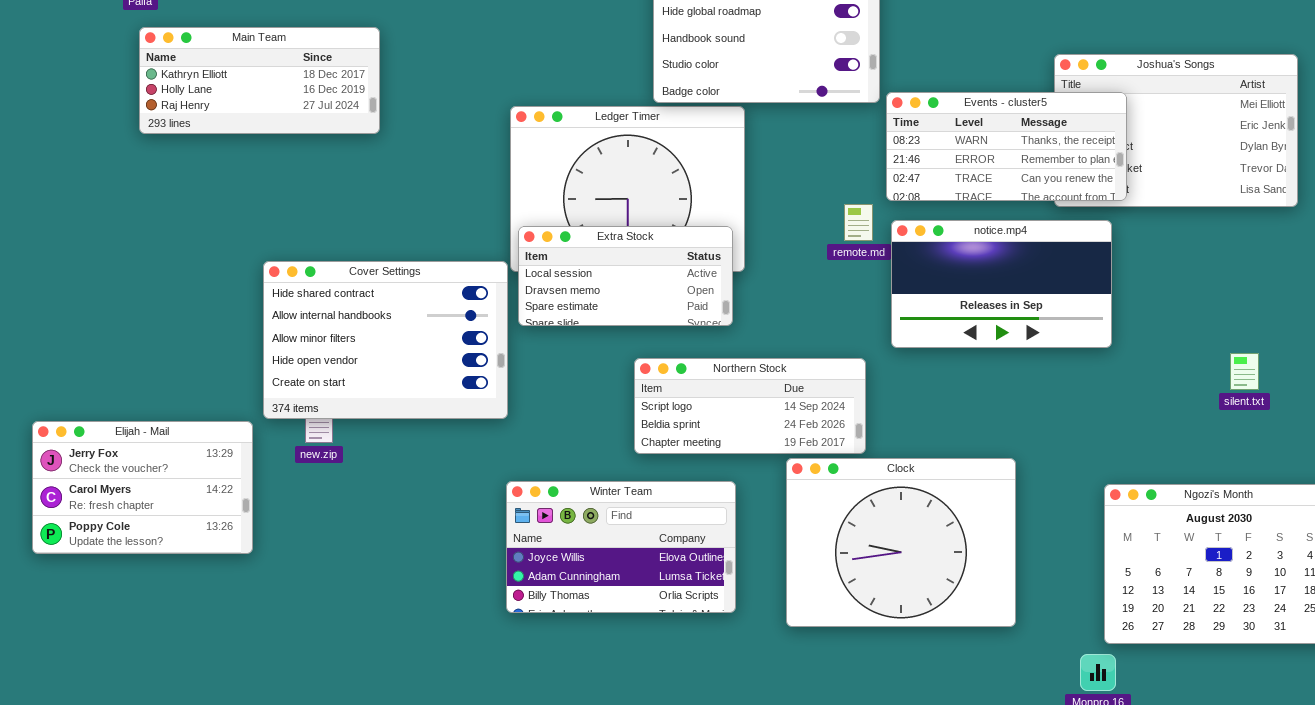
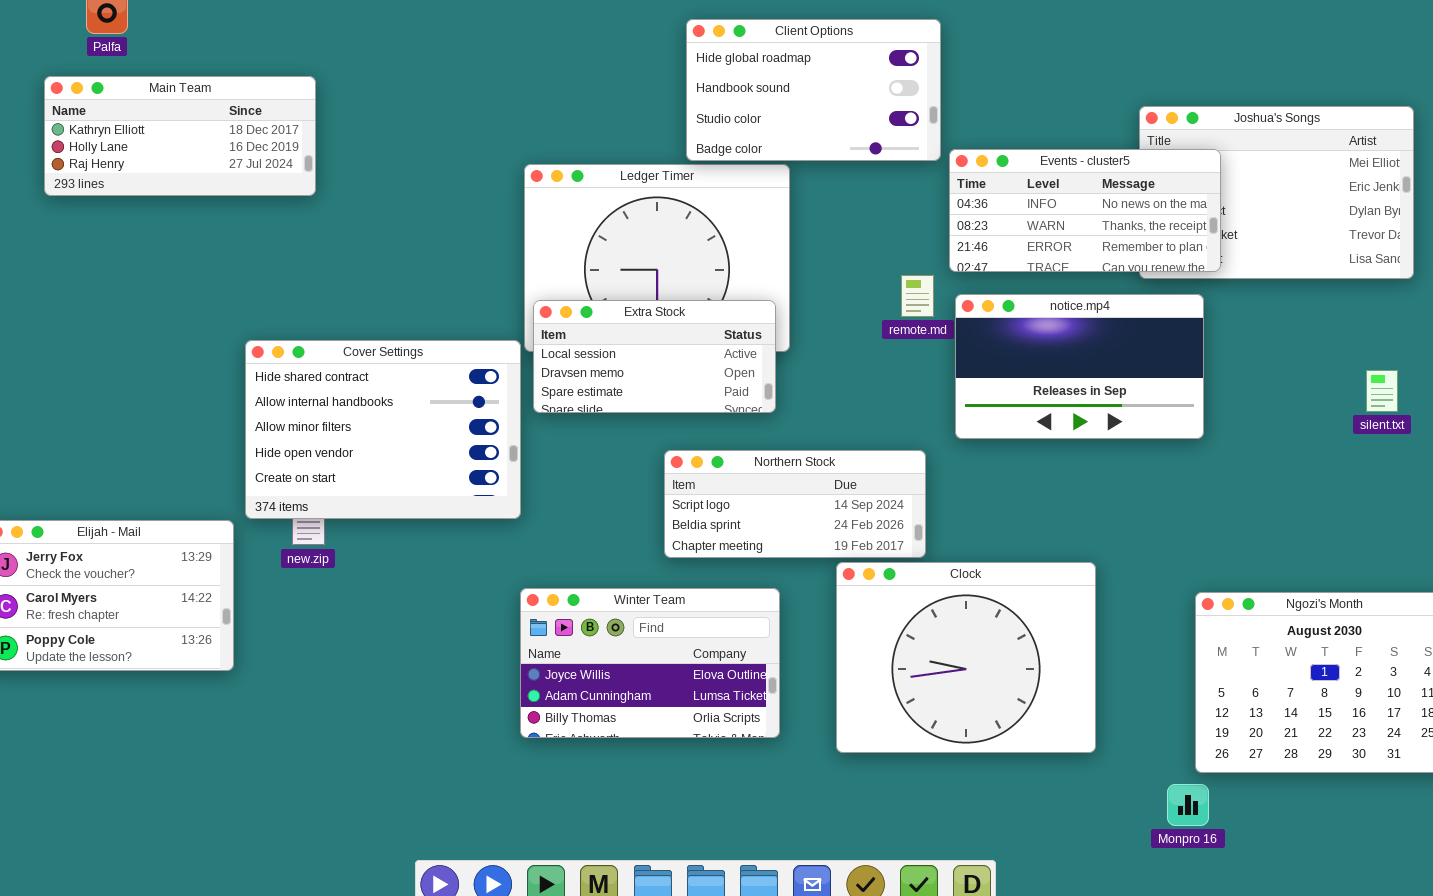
Main Team: [139,27,380,134] -> [44,76,316,196], moved
Events - cluster5: [886,92,1127,201] -> [949,149,1221,272], scrolled up 1 row
silent.txt: [1230,353,1259,390] -> [1366,370,1398,412], moved

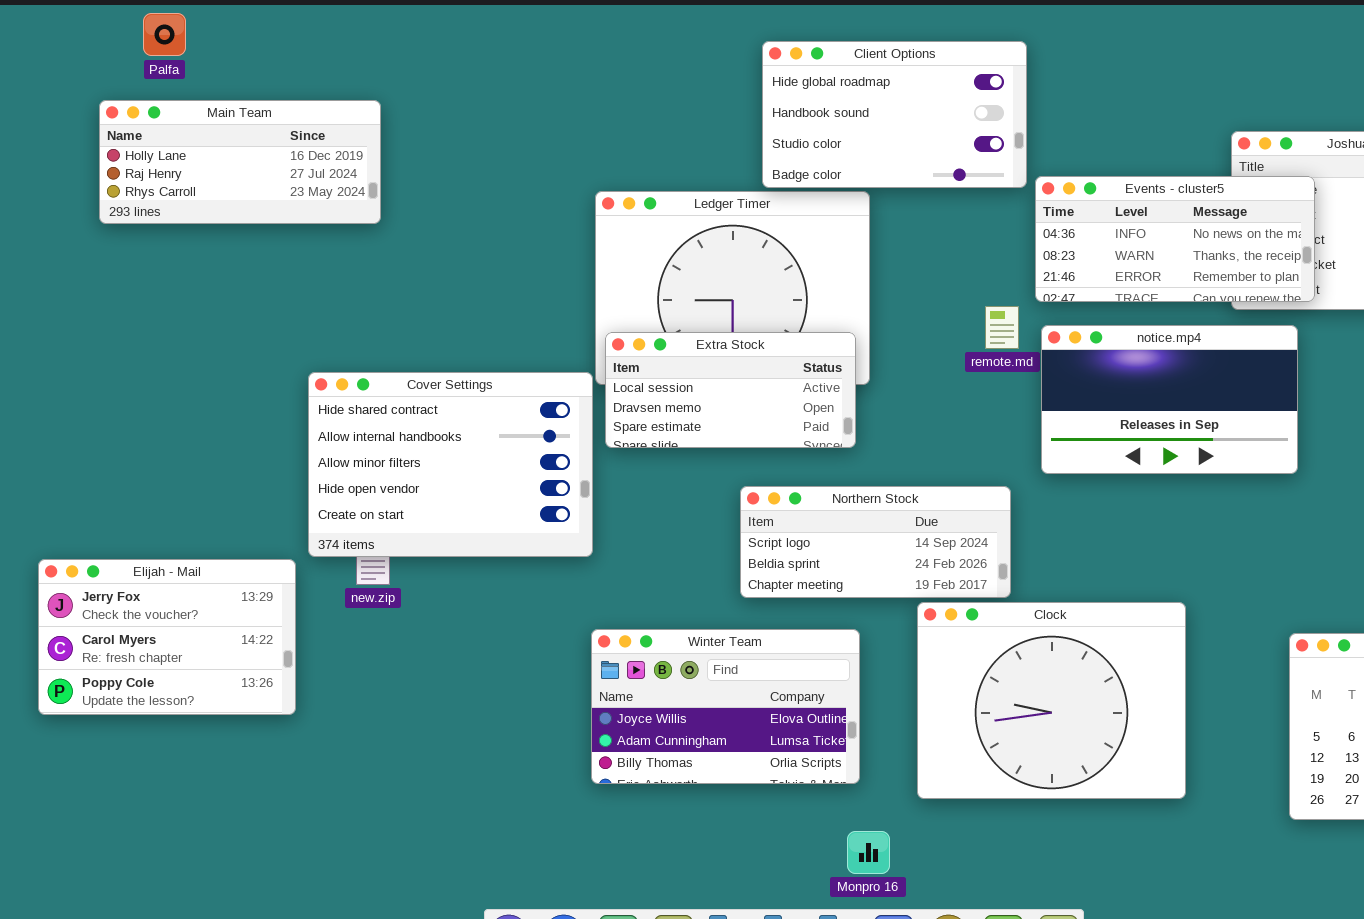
Main Team: [44,76,316,196] -> [99,100,381,224], scrolled down 1 row
Monpro 16: [1167,784,1209,826] -> [847,831,890,874], moved

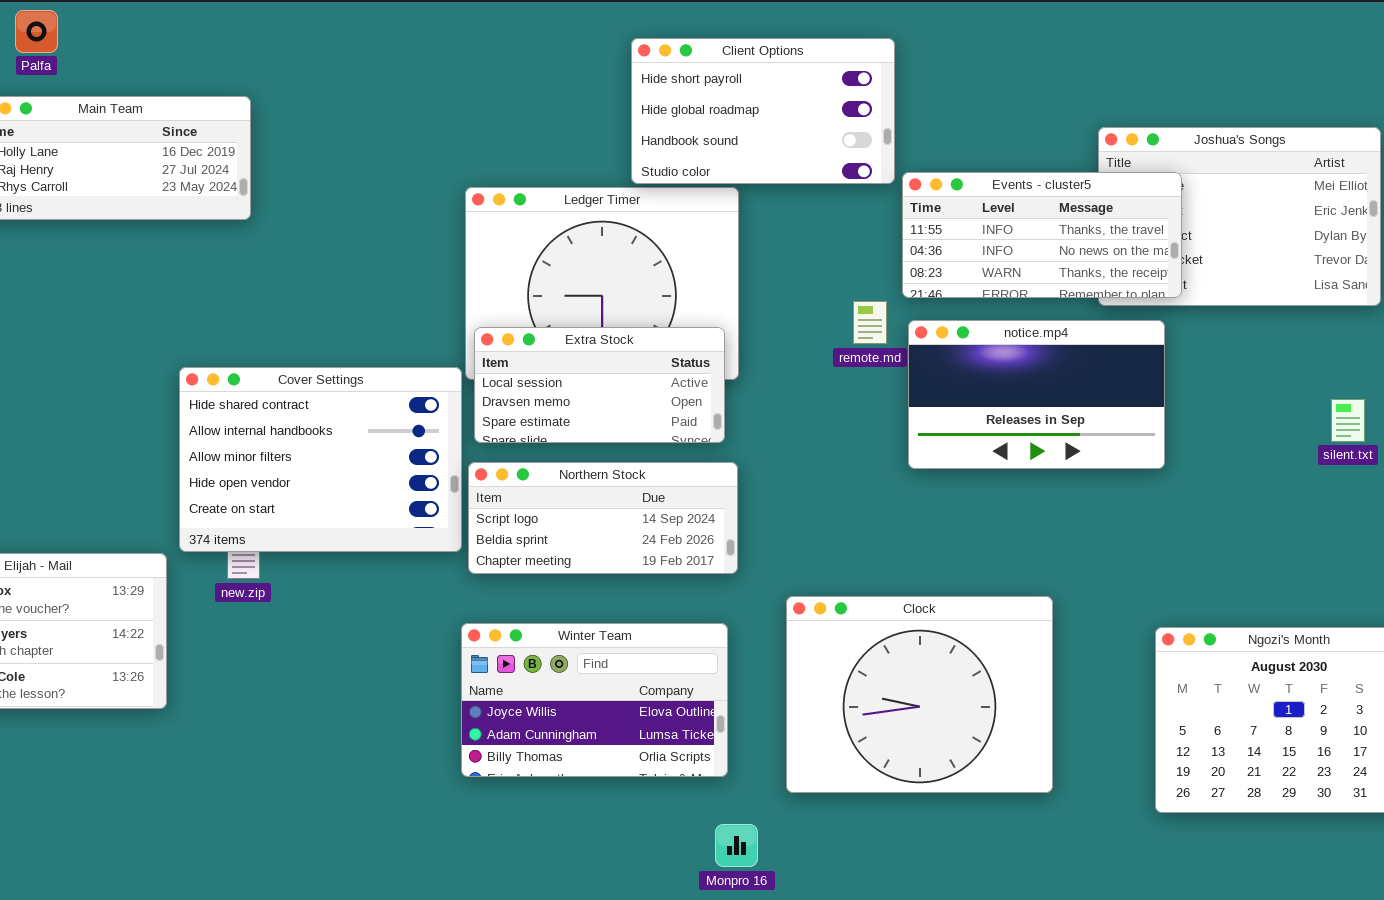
Client Options: [762,41,1027,188] -> [631,38,895,184], scrolled up 1 row
Events - cluster5: [1035,176,1315,302] -> [902,172,1182,298], scrolled up 1 row
Northern Stock: [740,486,1011,598] -> [468,462,738,574], moved

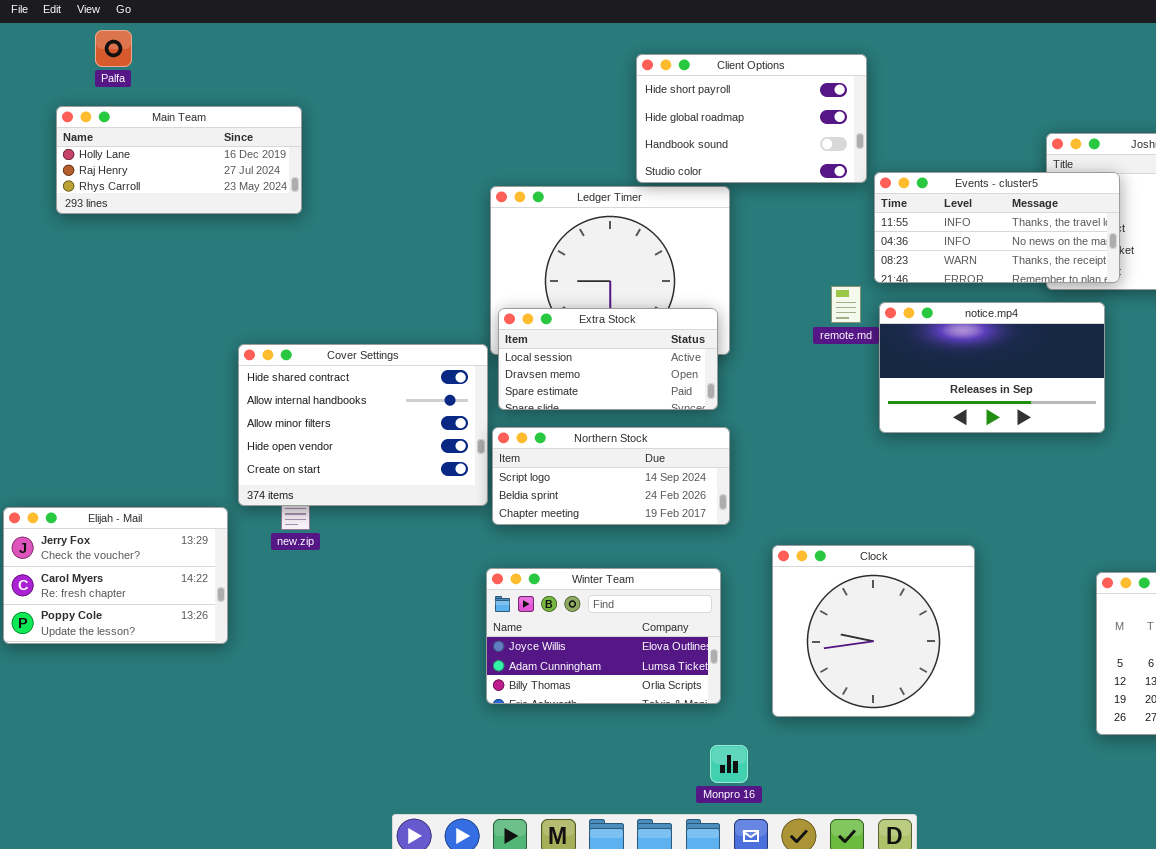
Clock: [786,596,1053,793] -> [772,545,975,717], resized

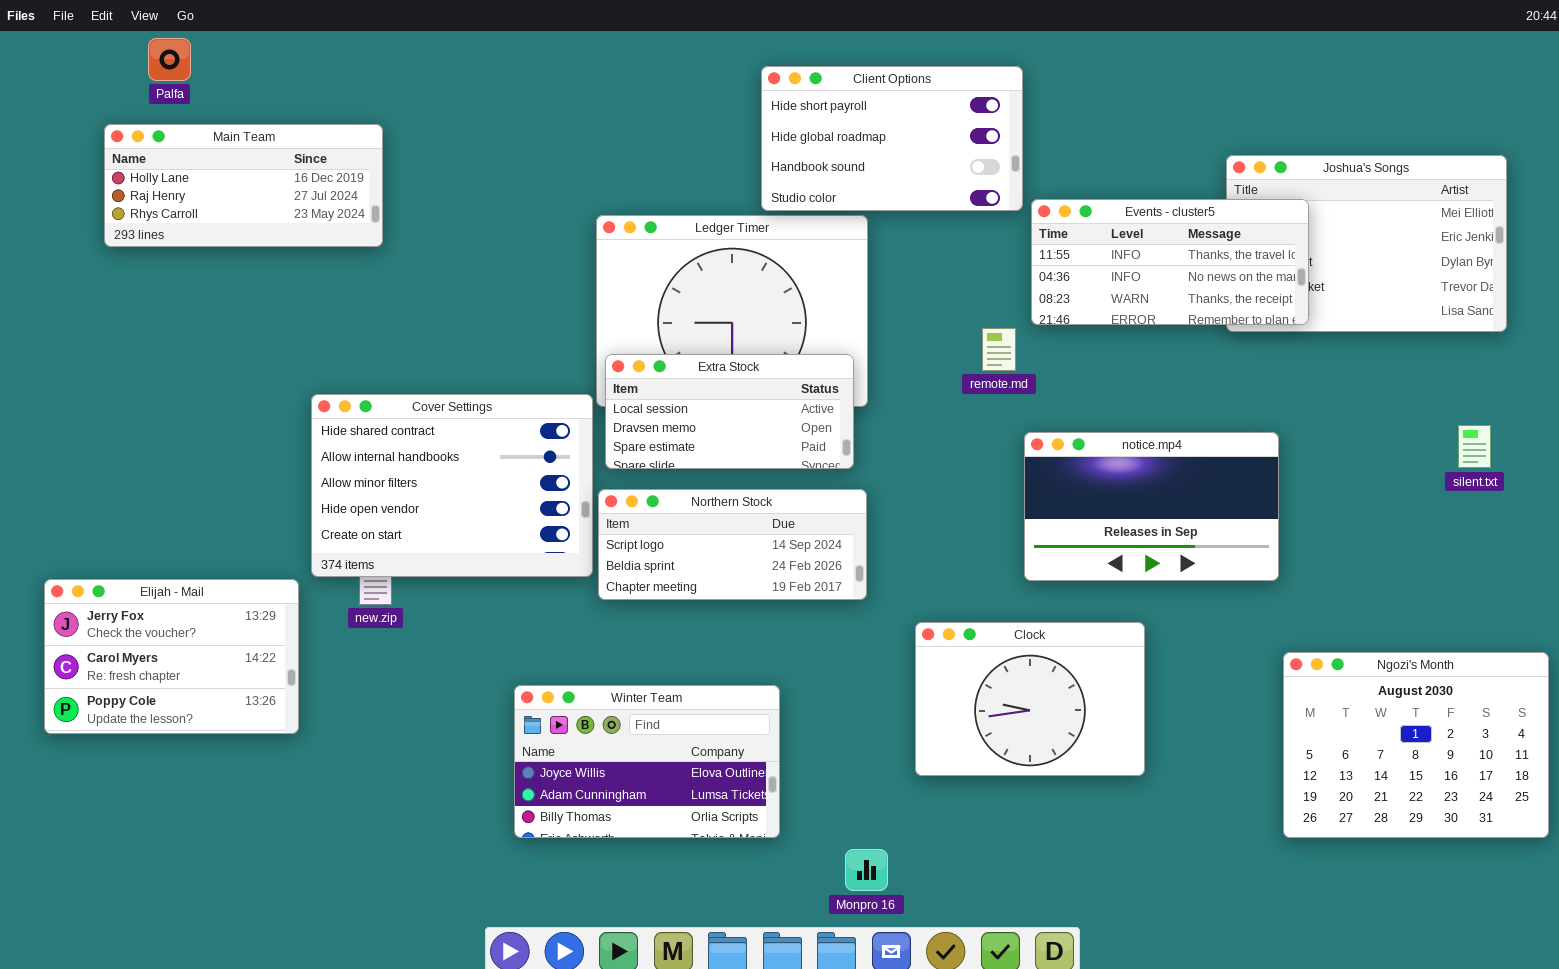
notice.mp4: [879,302,1105,433] -> [1024,432,1279,581], moved
Clock: [772,545,975,717] -> [915,622,1145,776], resized
Winter Team: [486,568,721,704] -> [514,685,780,838], moved

